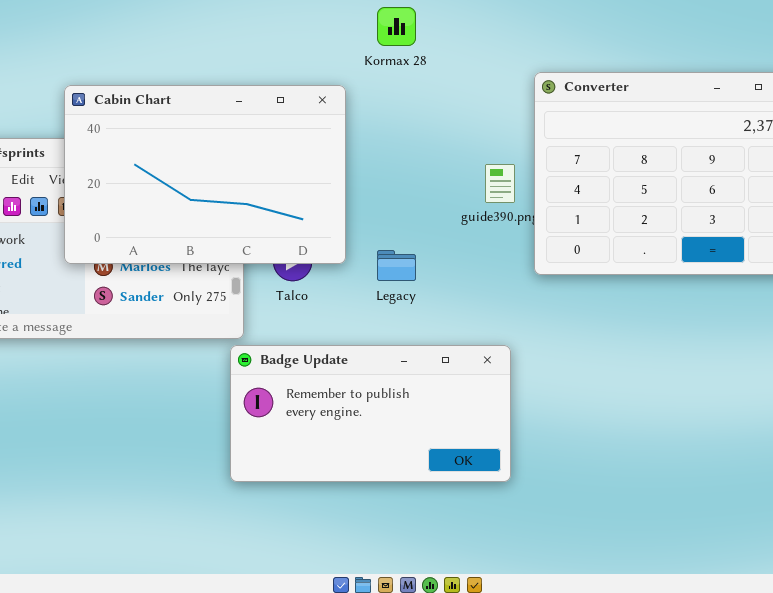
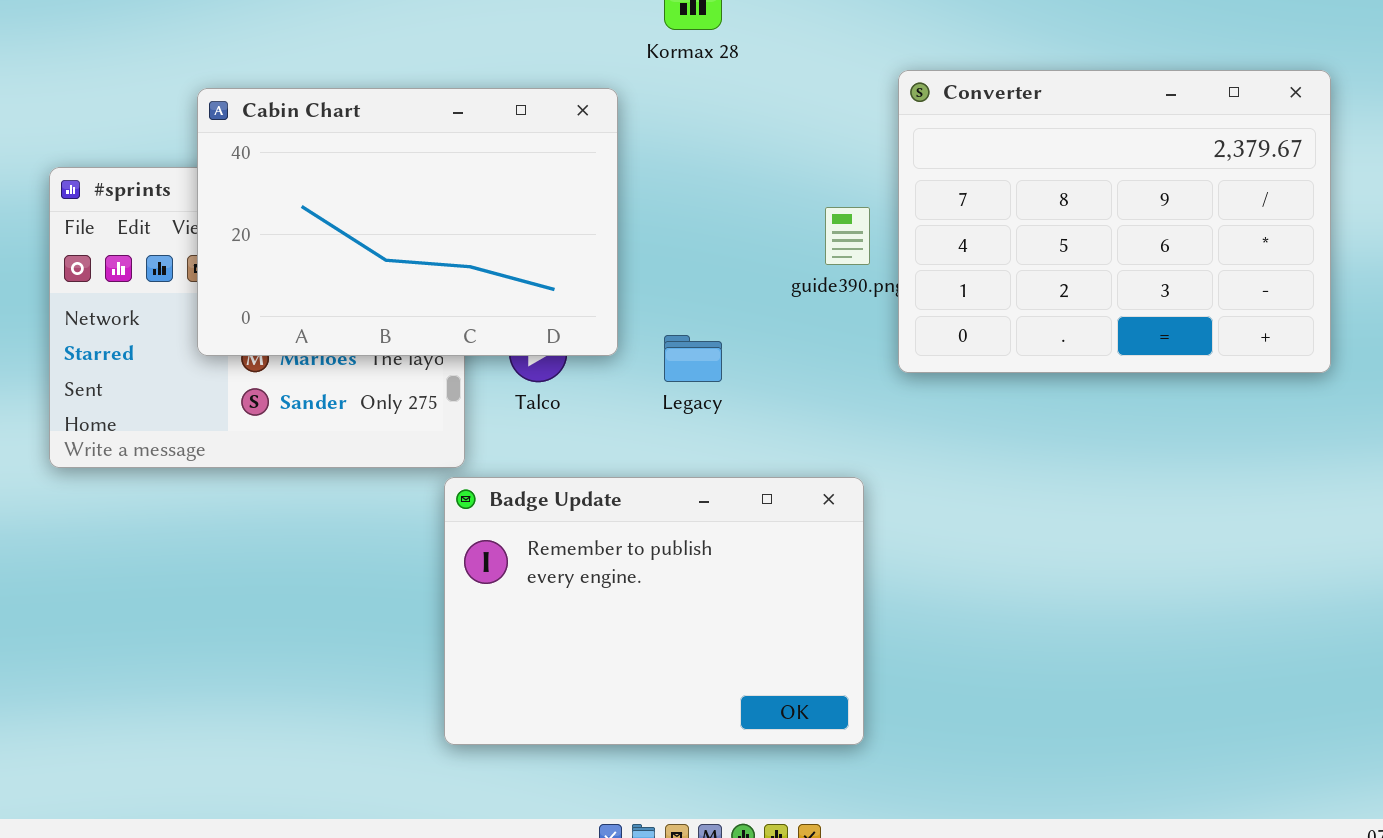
Badge Update: [230,345,511,482] -> [444,477,864,745], resized

